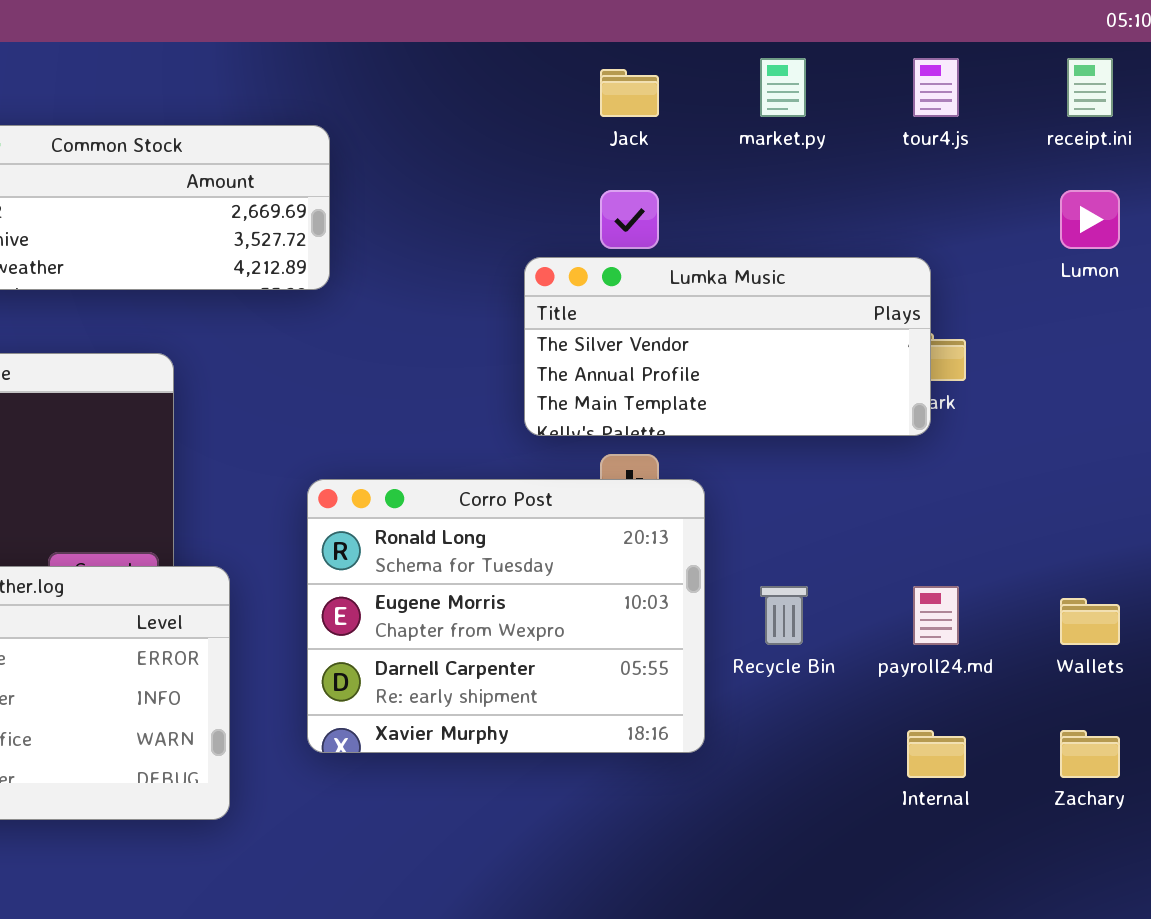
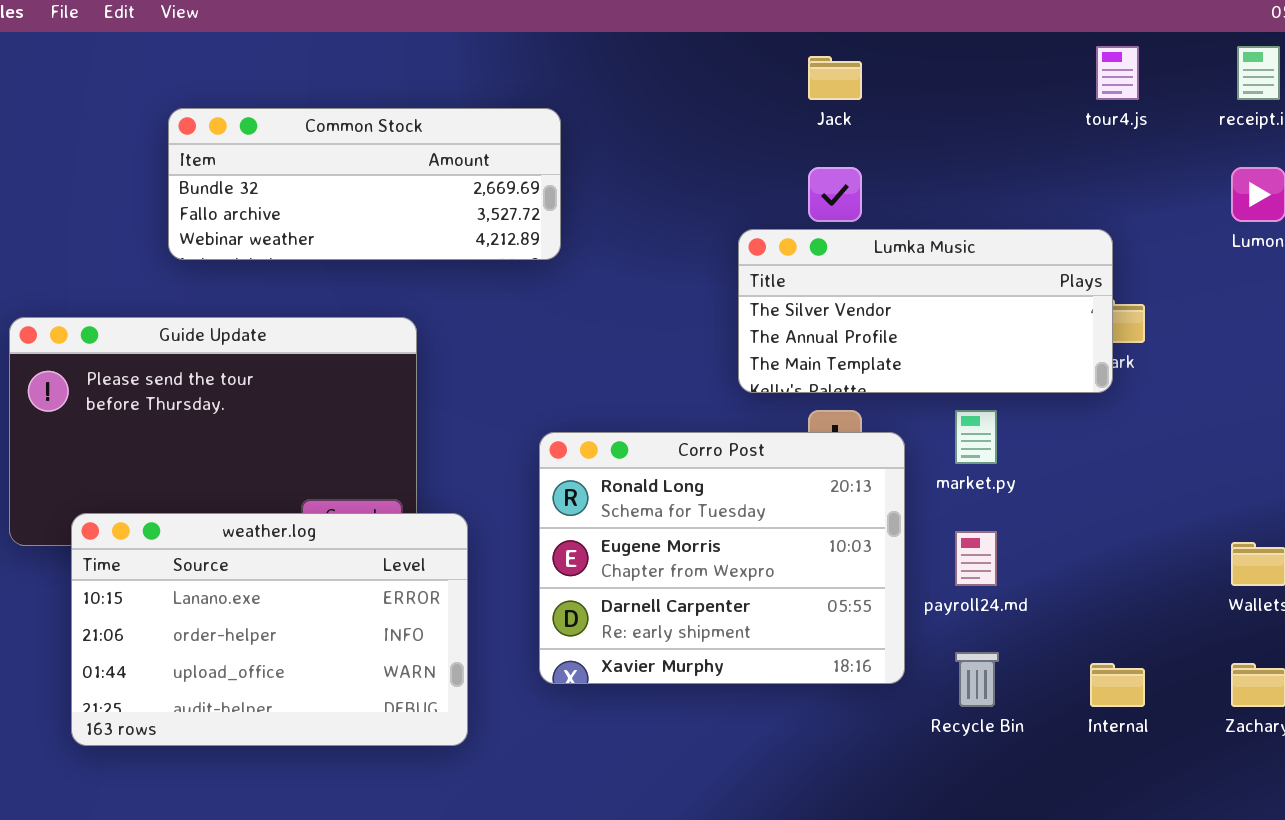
market.py: [760,58,806,117] -> [955,410,997,464], moved
Recycle Bin: [760,586,808,645] -> [955,652,999,707], moved
payroll24.md: [913,586,959,645] -> [955,531,997,586], moved

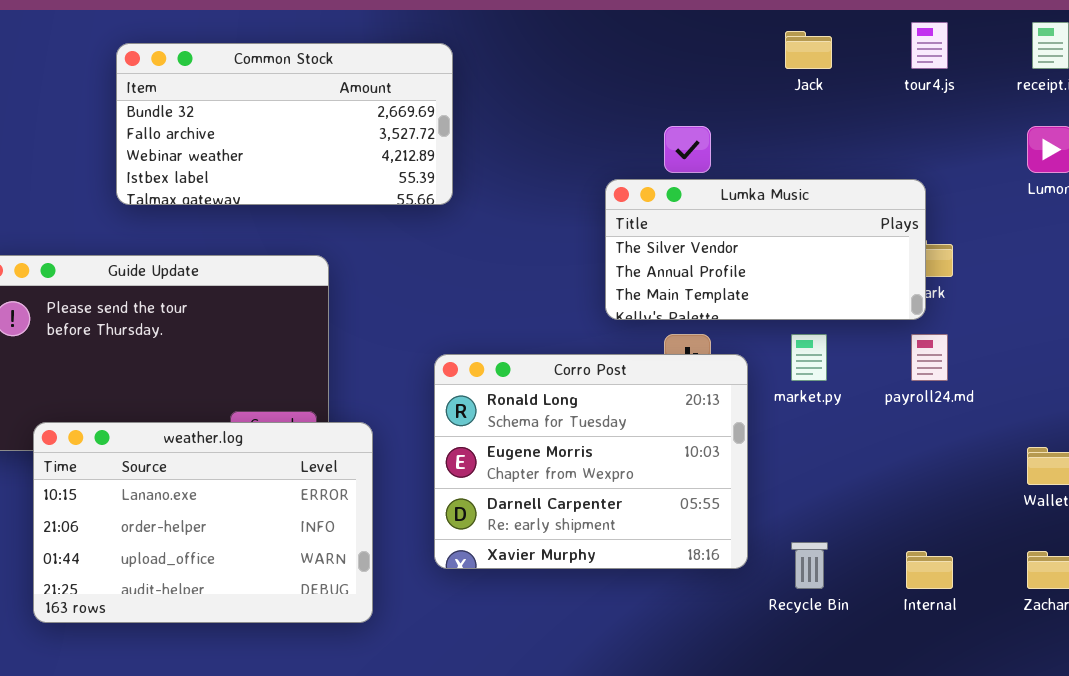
Jack: [808,56,862,100] -> [785,31,832,69], moved
Common Stock: [168,108,561,260] -> [116,43,453,205], resized
payroll24.md: [955,531,997,586] -> [911,334,948,381], moved

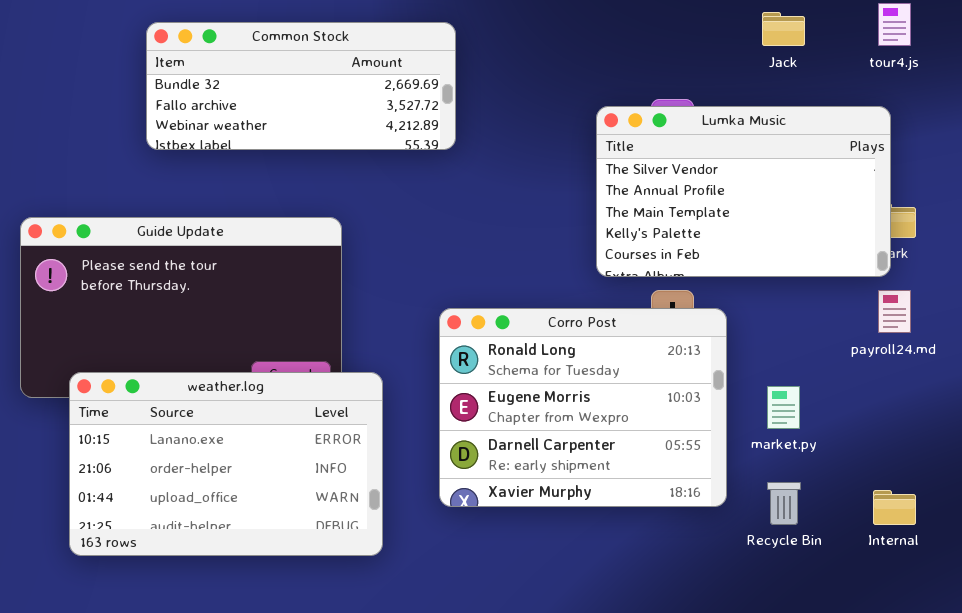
Common Stock: [116,43,453,205] -> [146,22,456,150], resized
Lumka Music: [605,179,926,320] -> [596,106,891,277], resized
market.py: [791,334,827,381] -> [767,386,800,429], moved

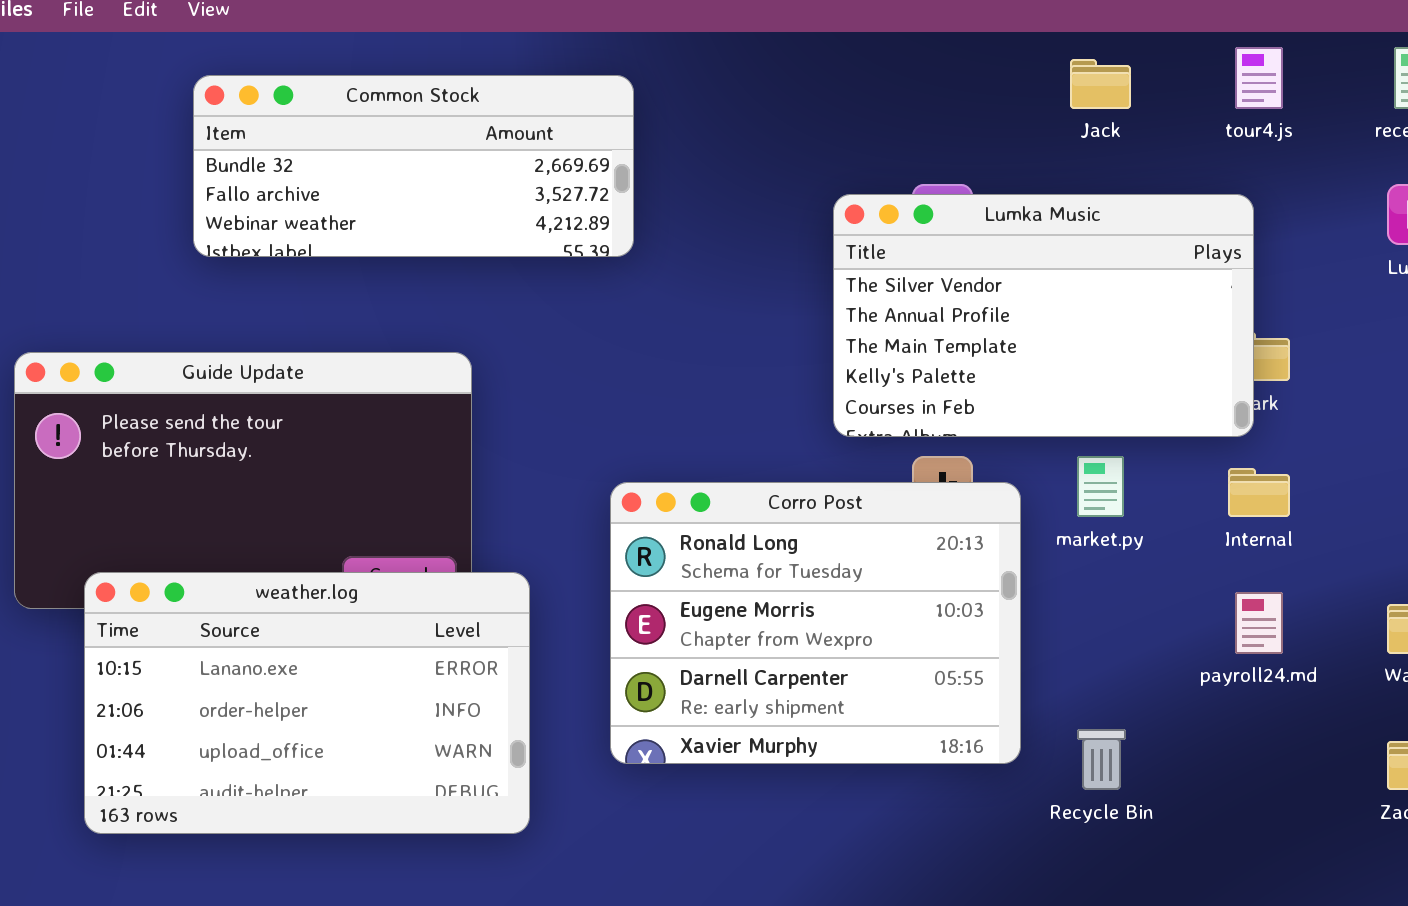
payroll24.md: [878,290,911,333] -> [1235,592,1283,654], moved
market.py: [767,386,800,429] -> [1077,456,1124,517], moved
Internal: [873,490,916,525] -> [1228,468,1290,517], moved

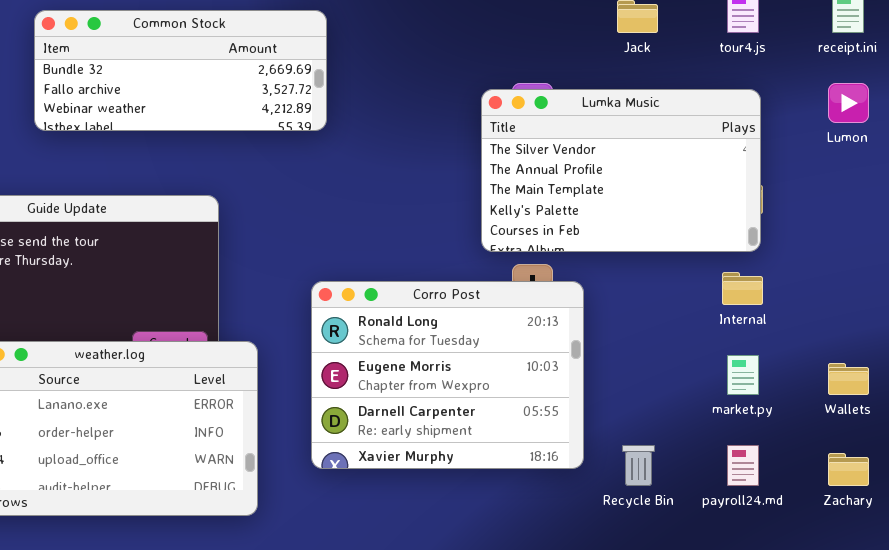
Lumka Music: [833,194,1254,437] -> [481,89,761,252], moved
market.py: [1077,456,1124,517] -> [727,355,759,395], moved
payroll24.md: [1235,592,1283,654] -> [727,445,759,486], moved

